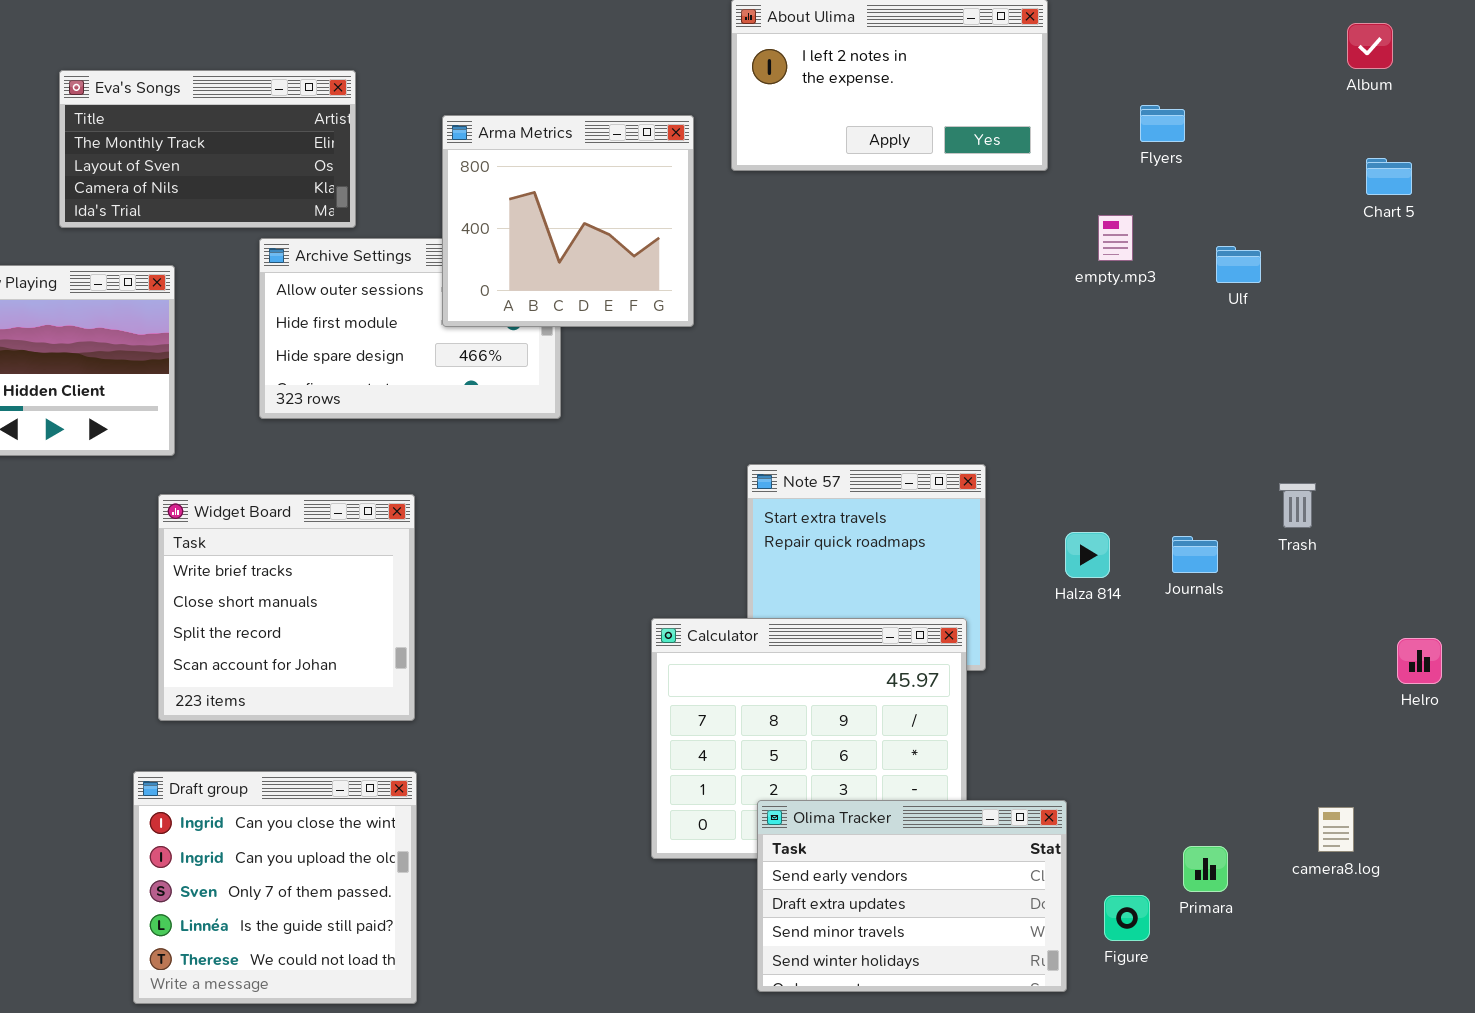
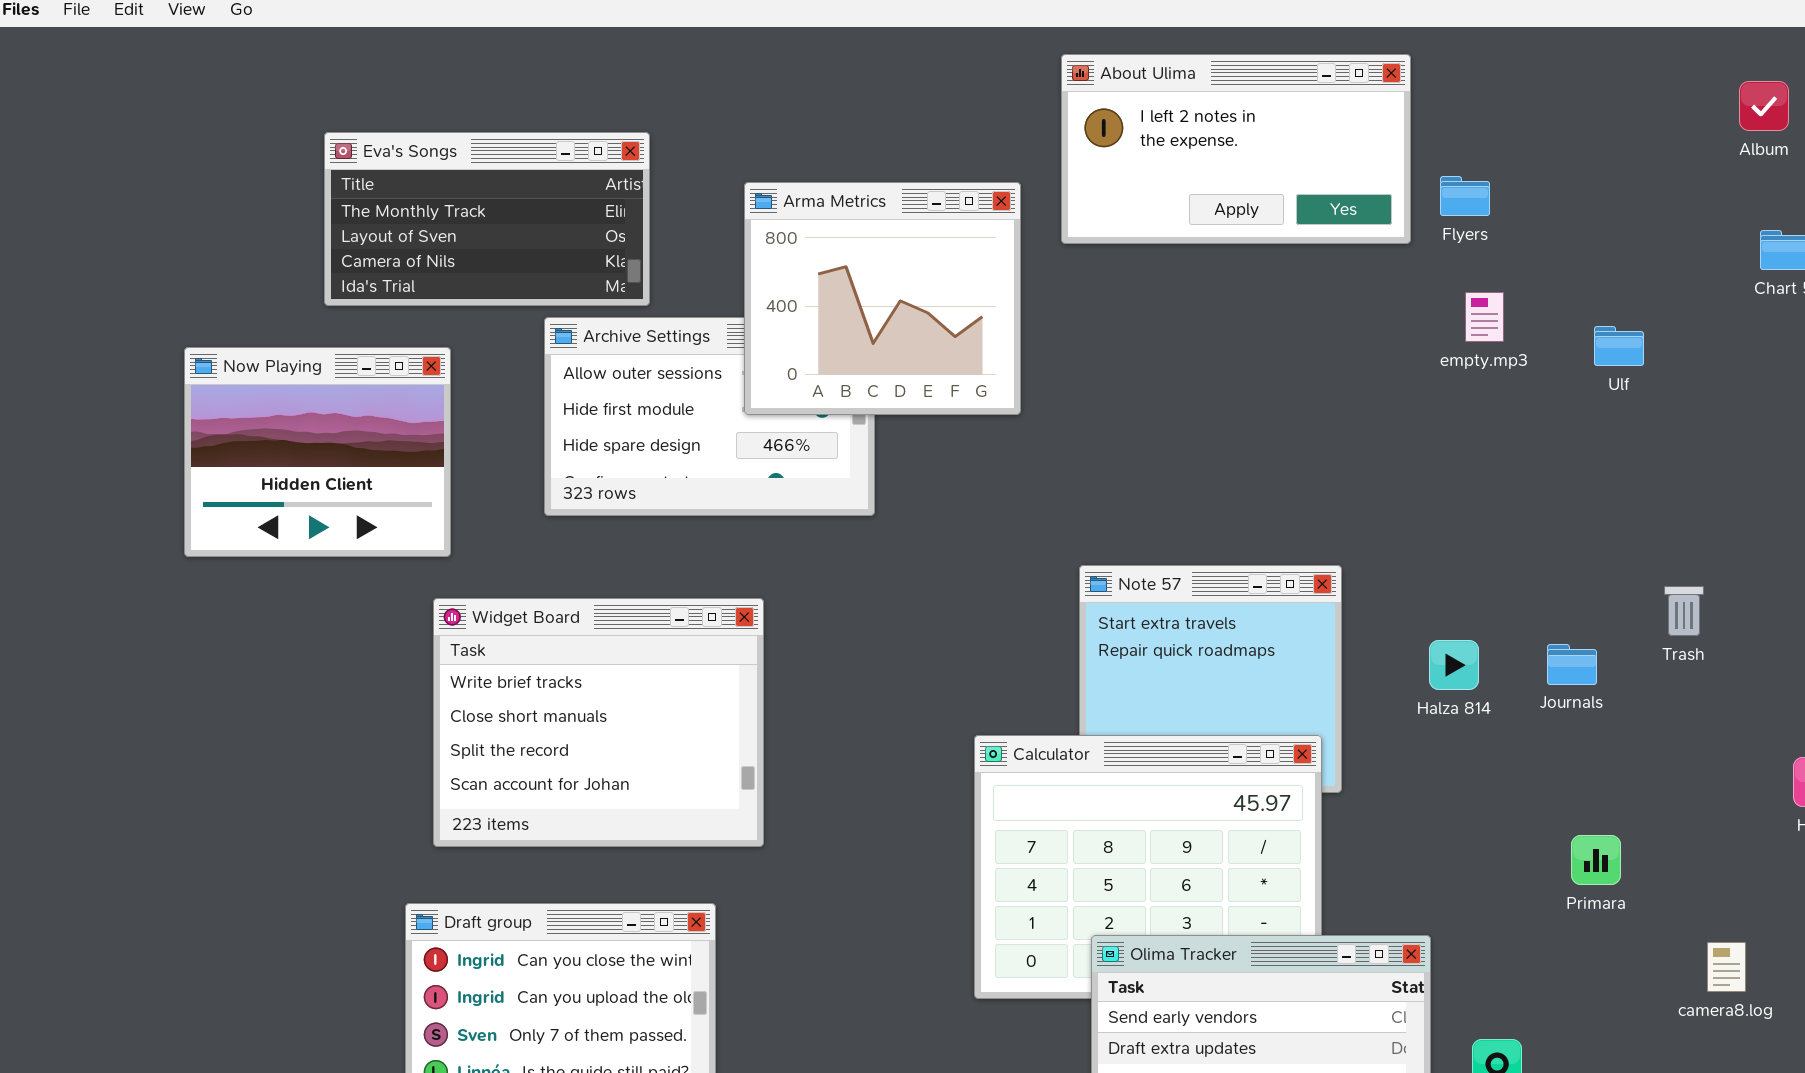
Flyers: [1140,105,1185,142] -> [1440,176,1490,216], moved
Widget Board: [158,494,415,721] -> [433,598,764,847], resized
Primara: [1183,846,1228,892] -> [1571,835,1621,885], moved

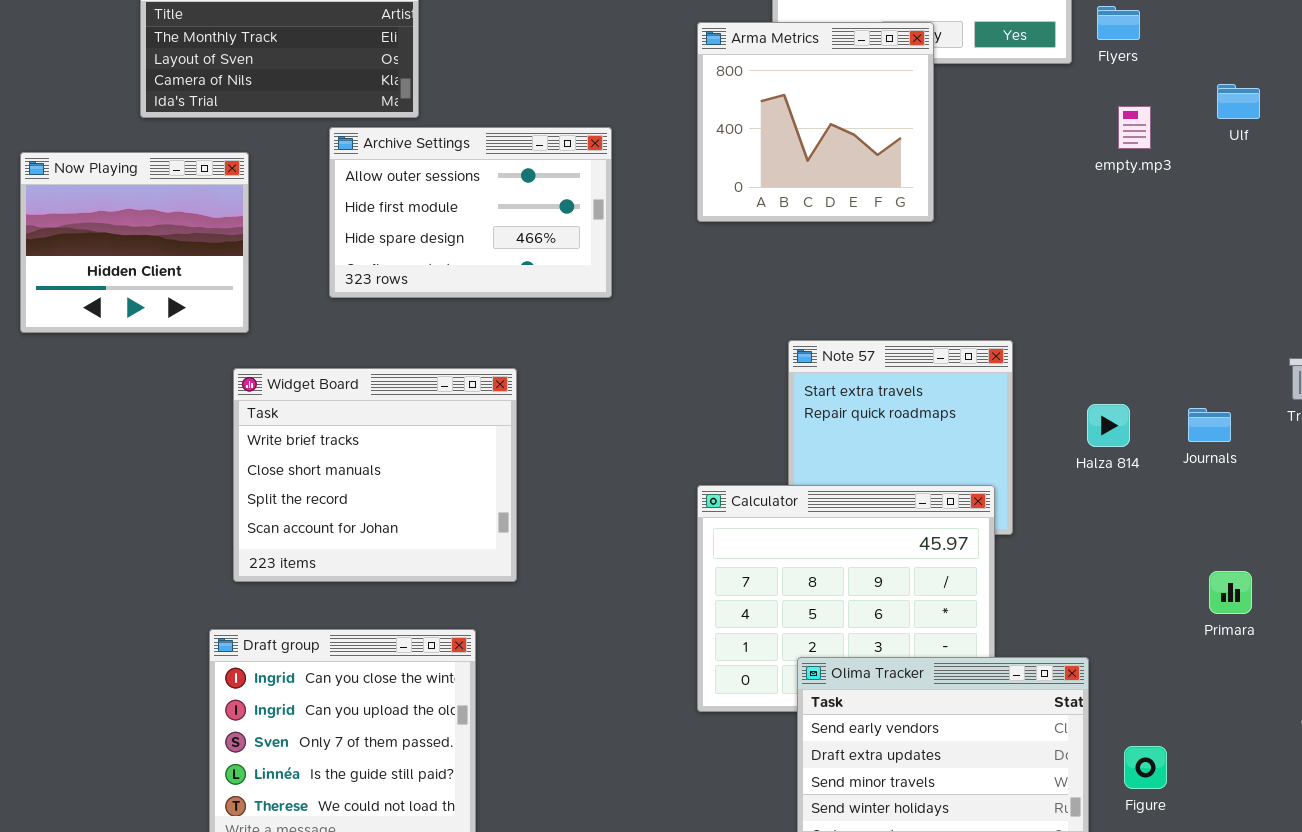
Arma Metrics: [744,182,1021,415] -> [697,22,934,222], moved
Ulf: [1594,326,1644,366] -> [1217,84,1260,119], moved

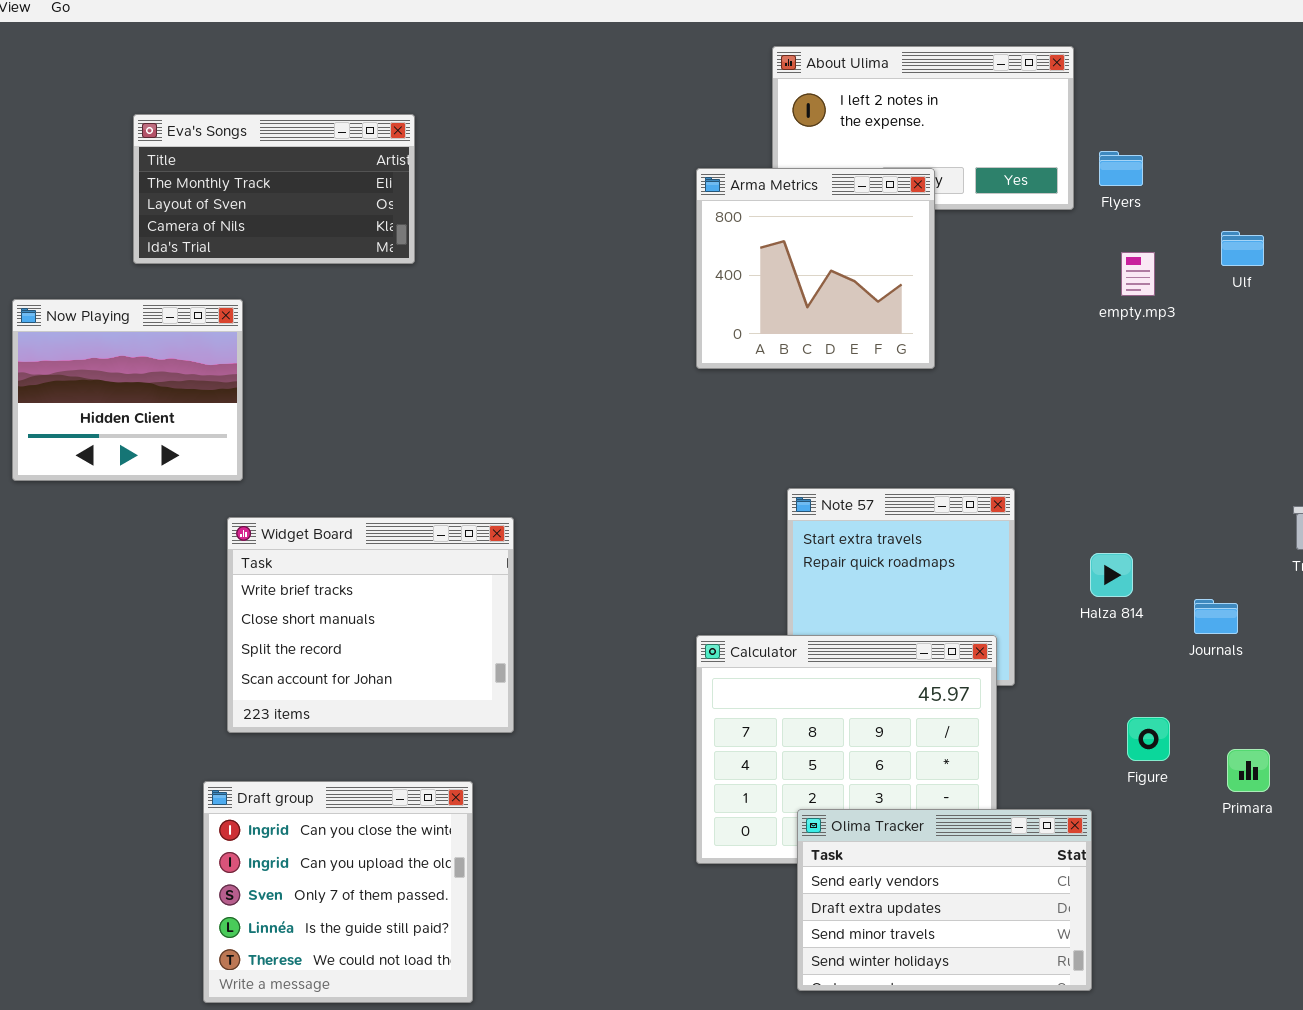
Archive Settings: [329,127,612,298] -> none, closed
Journals: [1188,408,1231,442] -> [1194,599,1238,634], moved
Primara: [1209,571,1252,614] -> [1227,749,1270,792], moved
Figure: [1124,746,1167,789] -> [1127,717,1170,761], moved

